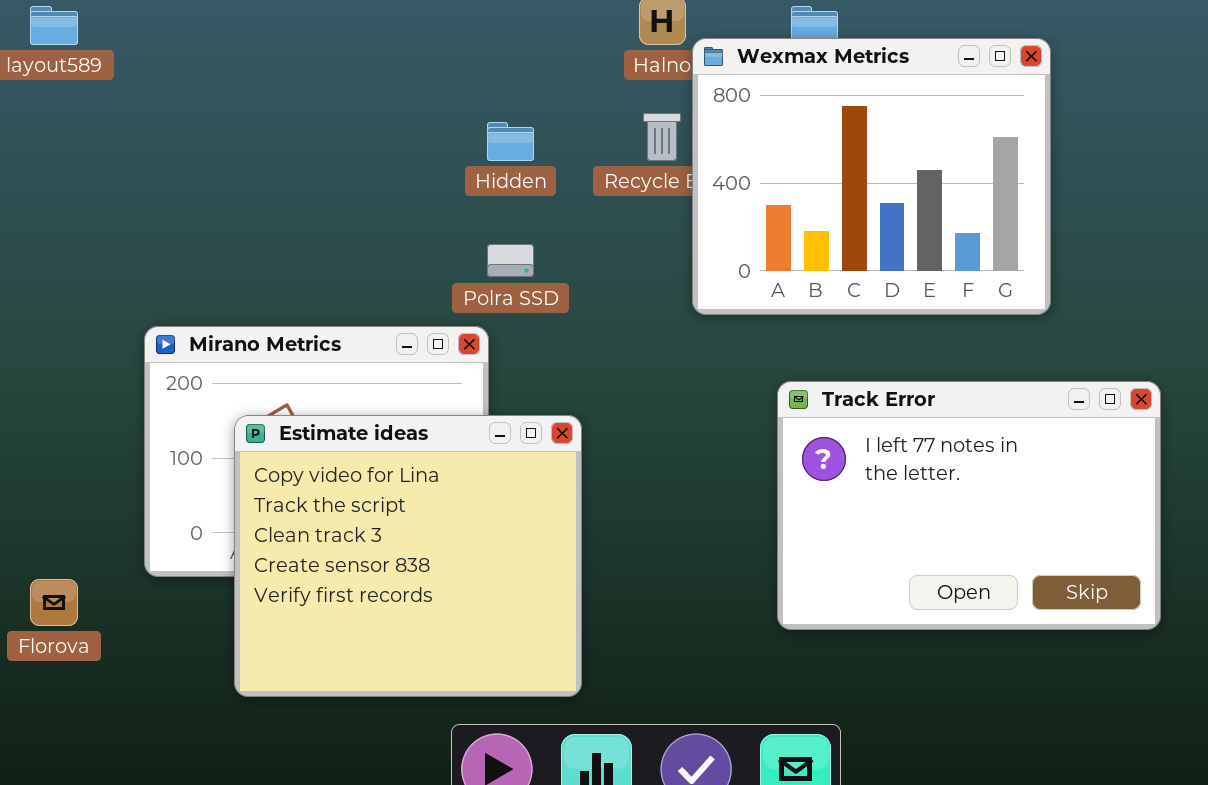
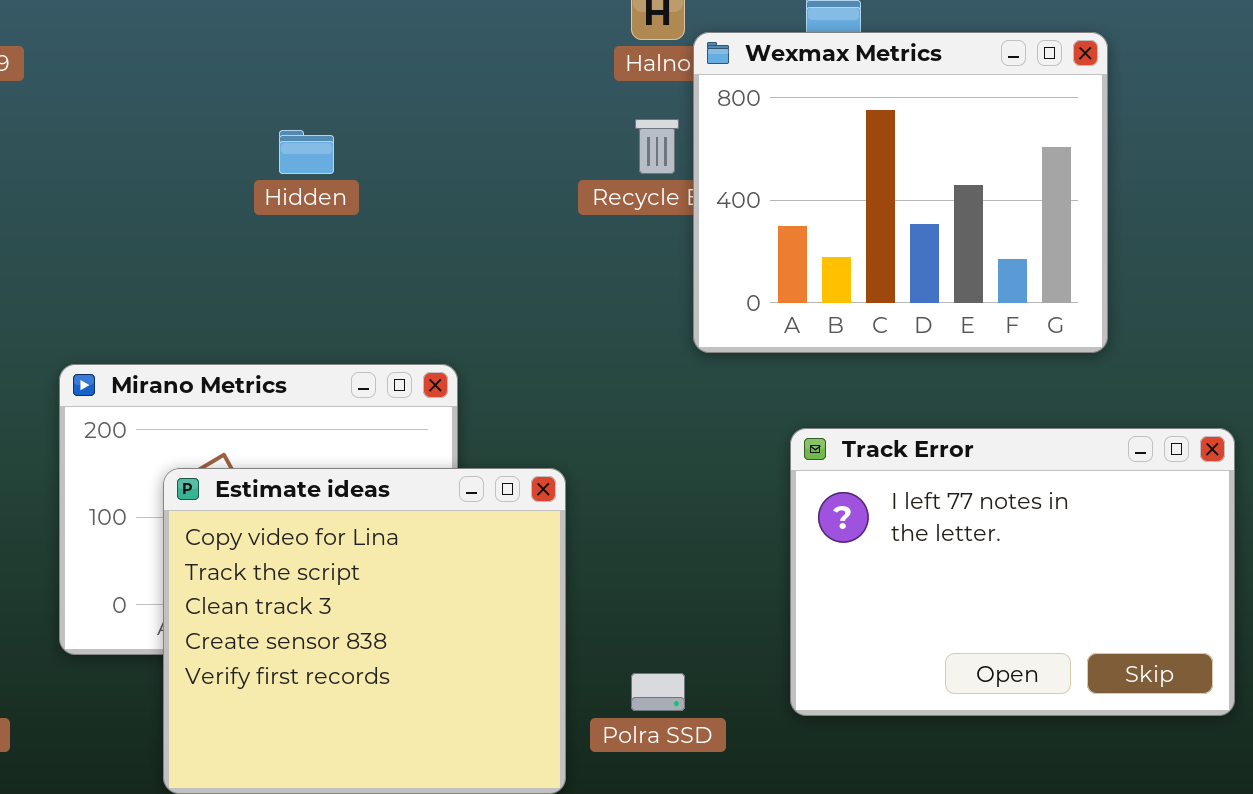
Hidden: [487,122,534,161] -> [279,130,334,174], moved
Polra SSD: [487,244,534,277] -> [631,673,685,711], moved

